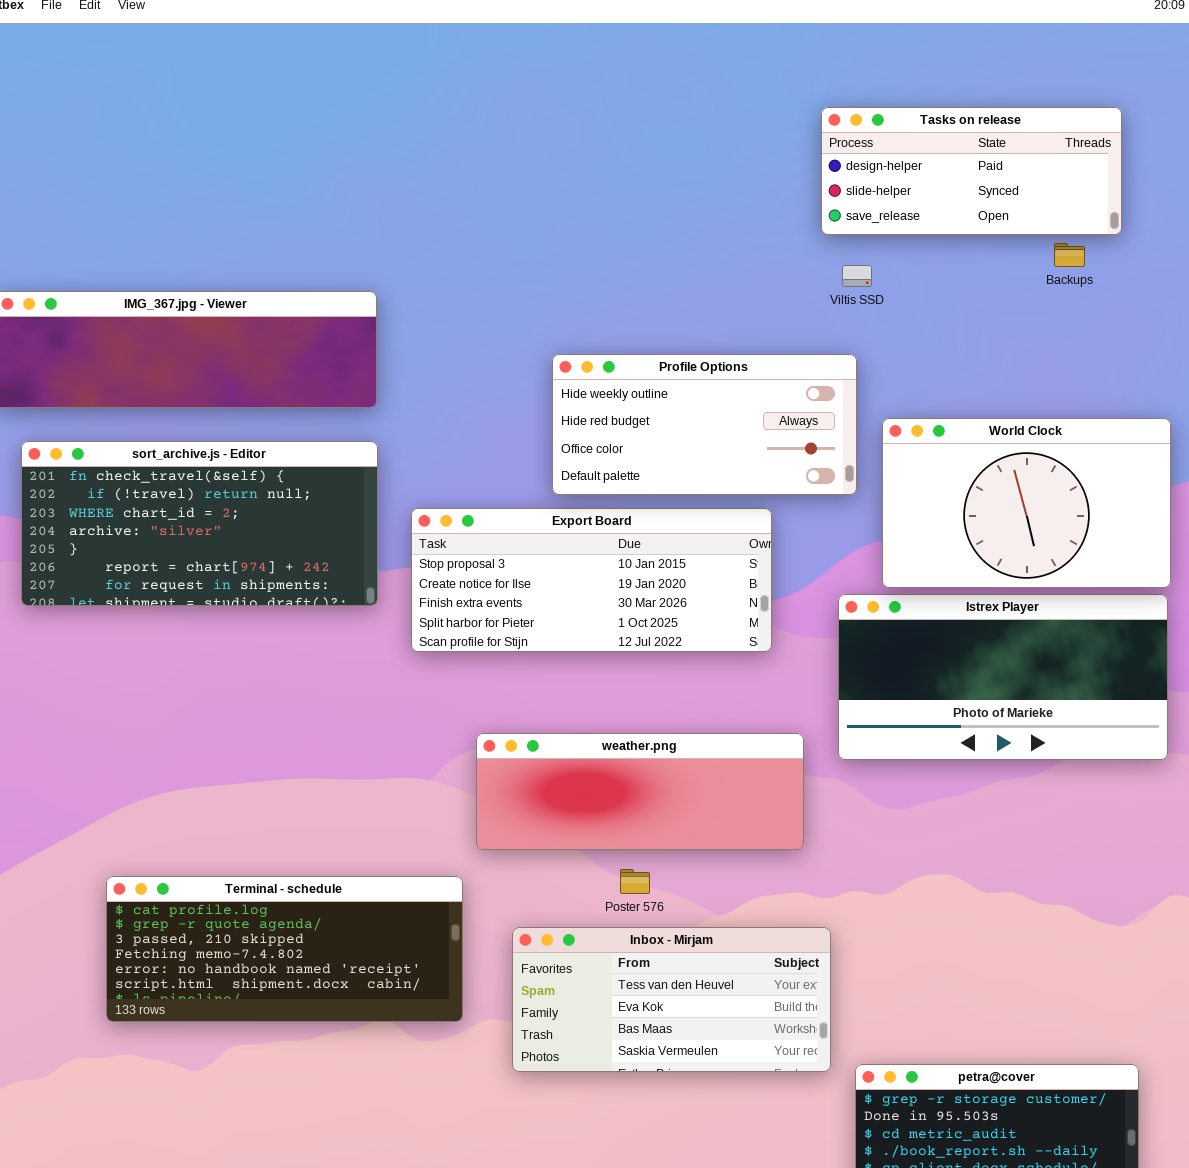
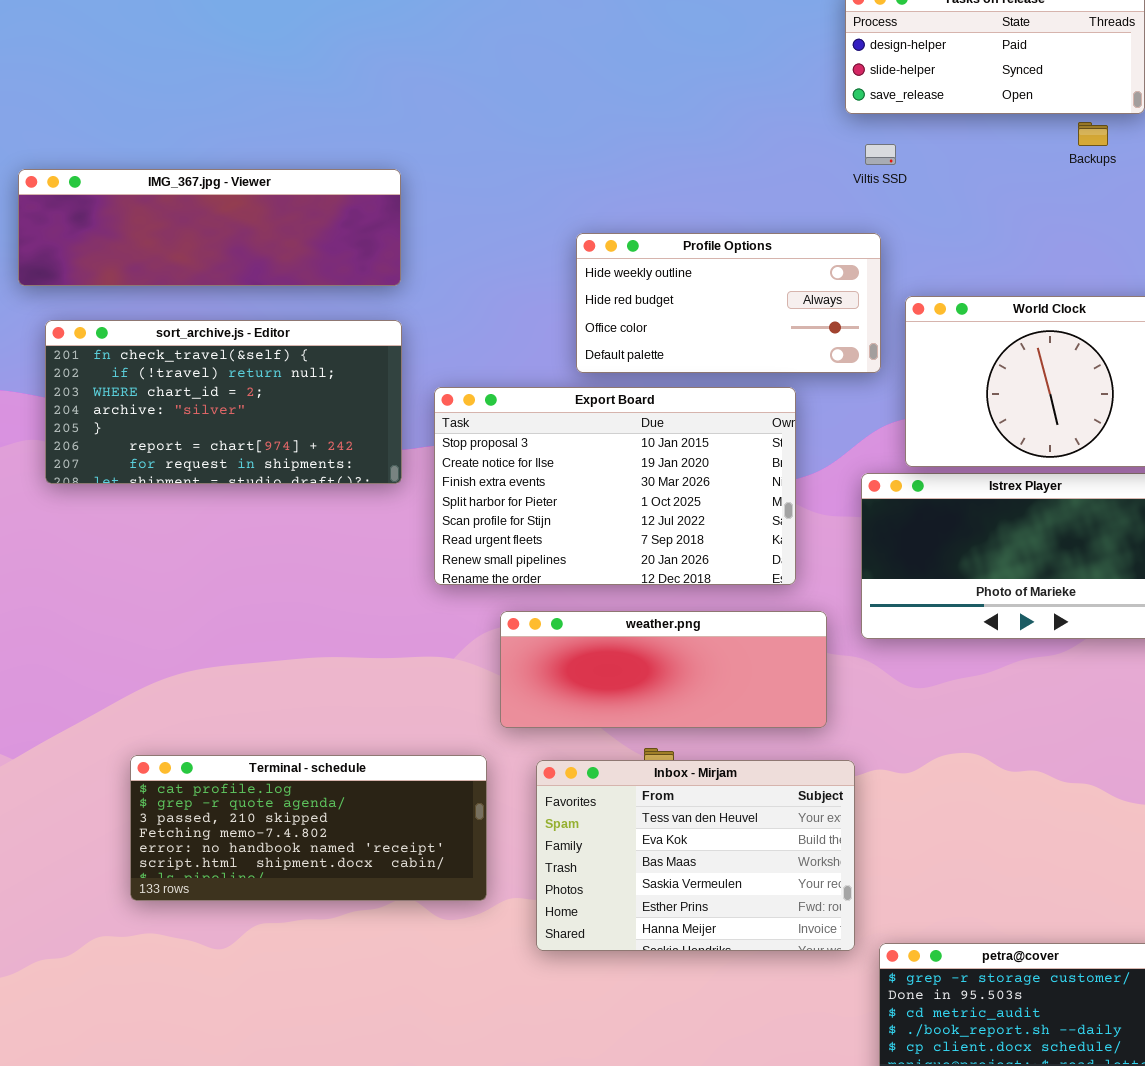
Export Board: [411,508,772,652] -> [434,387,796,585], resized
Inbox - Mirjam: [512,927,831,1072] -> [536,760,855,951], resized

